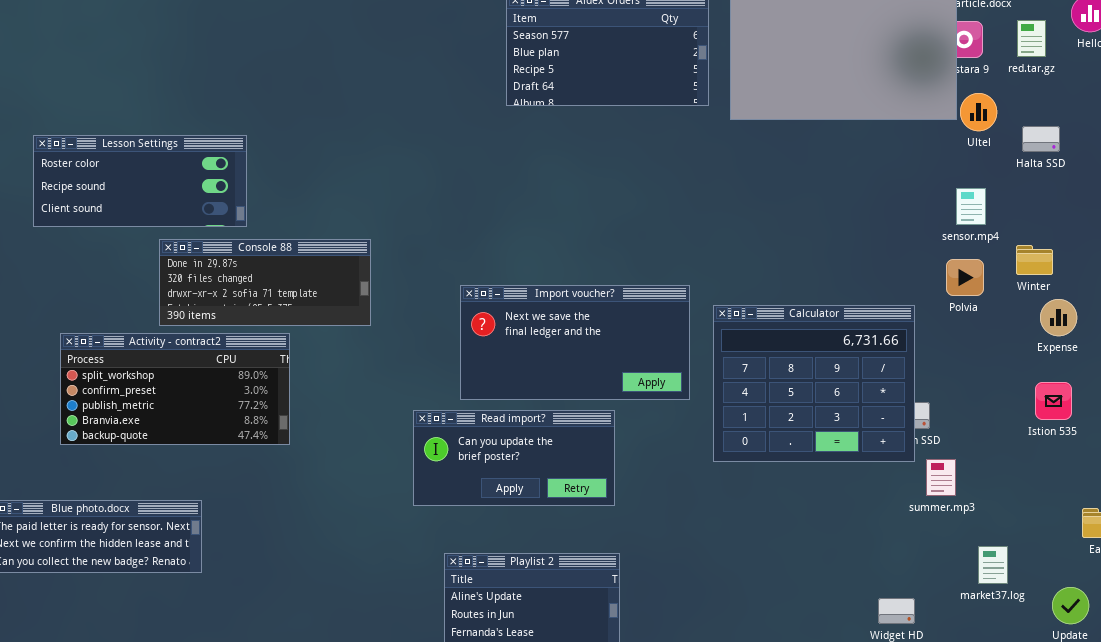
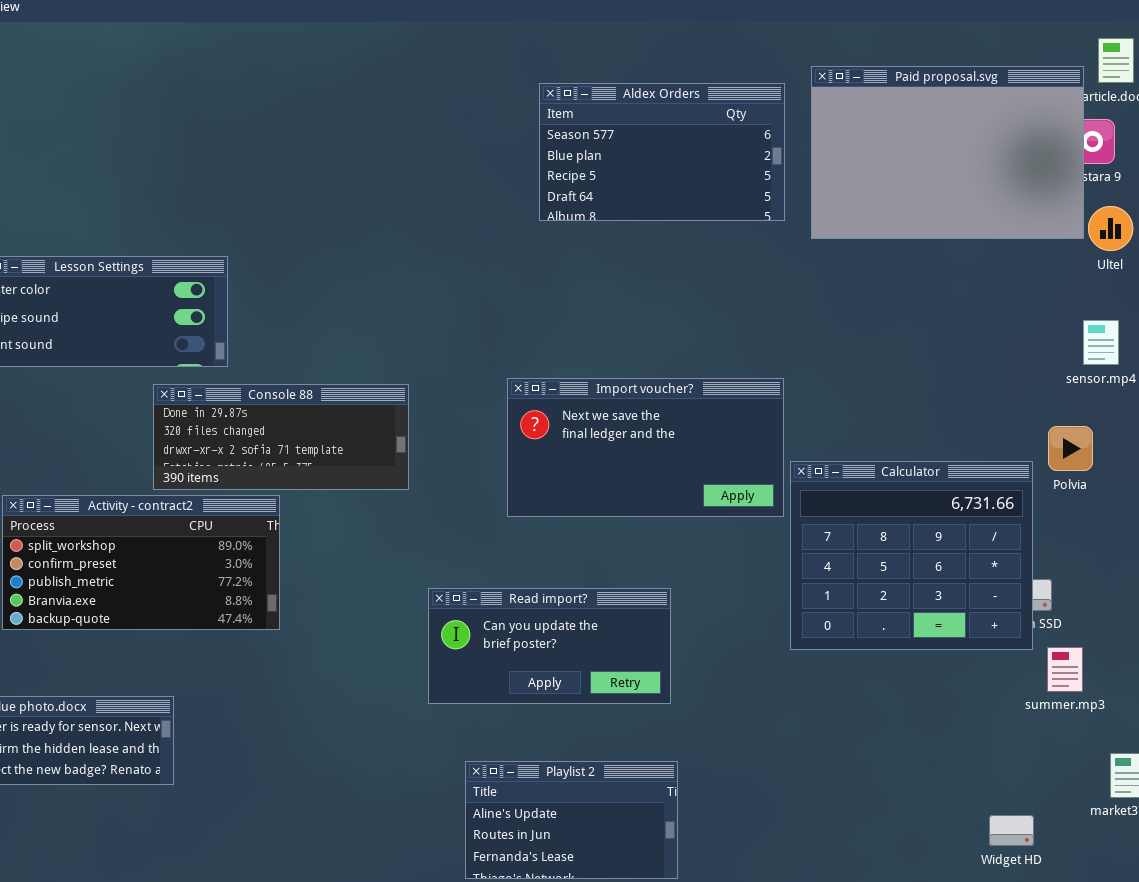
Console 88: [159,239,371,326] -> [153,384,409,490], moved
Polvia: [946,259,984,296] -> [1048,426,1093,471], moved
Import voucher?: [460,285,690,400] -> [507,378,784,517], moved

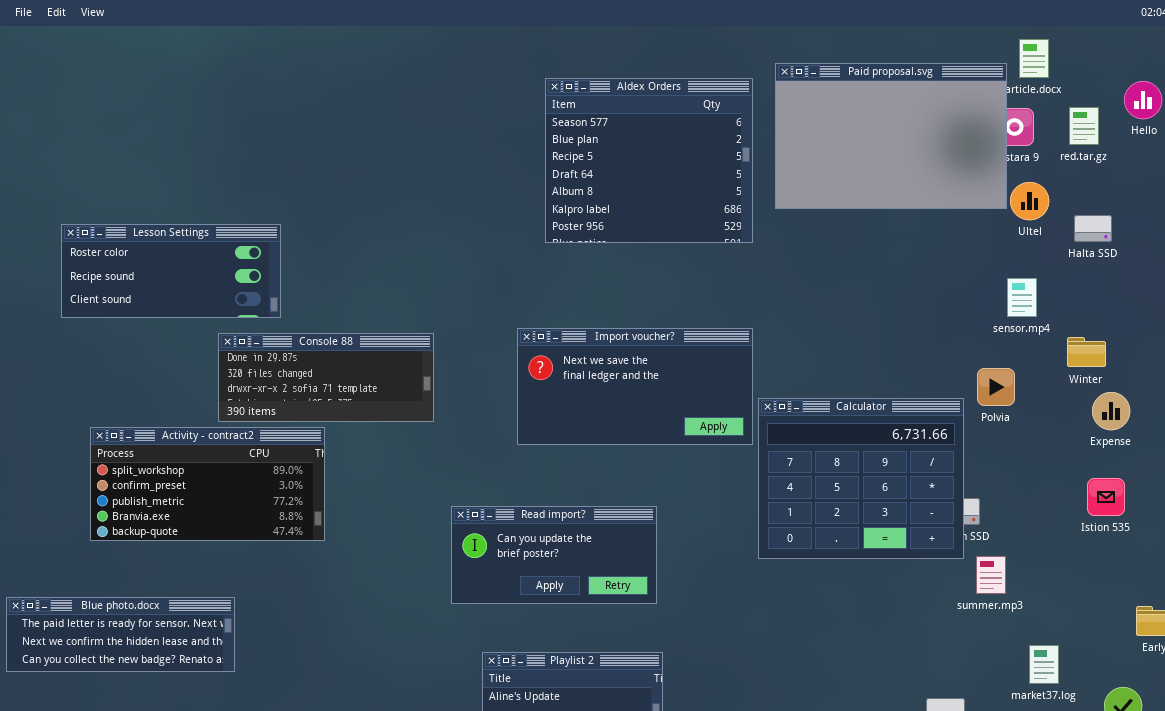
Aldex Orders: [539,83,785,221] -> [545,78,753,243], resized

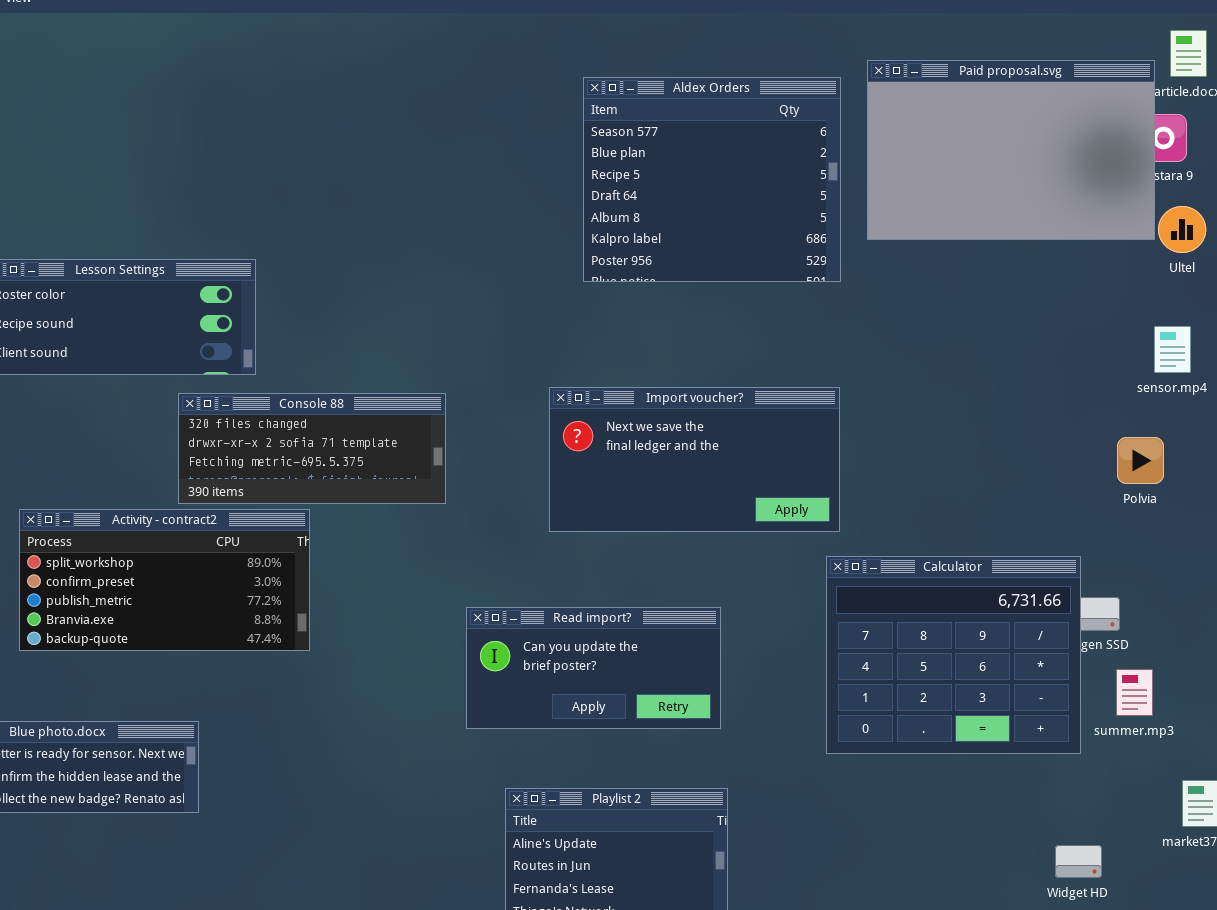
Console 88: [218,333,434,422] -> [178,393,446,504], scrolled down 1 row
Calculator: [758,398,964,559] -> [826,556,1081,754], moved

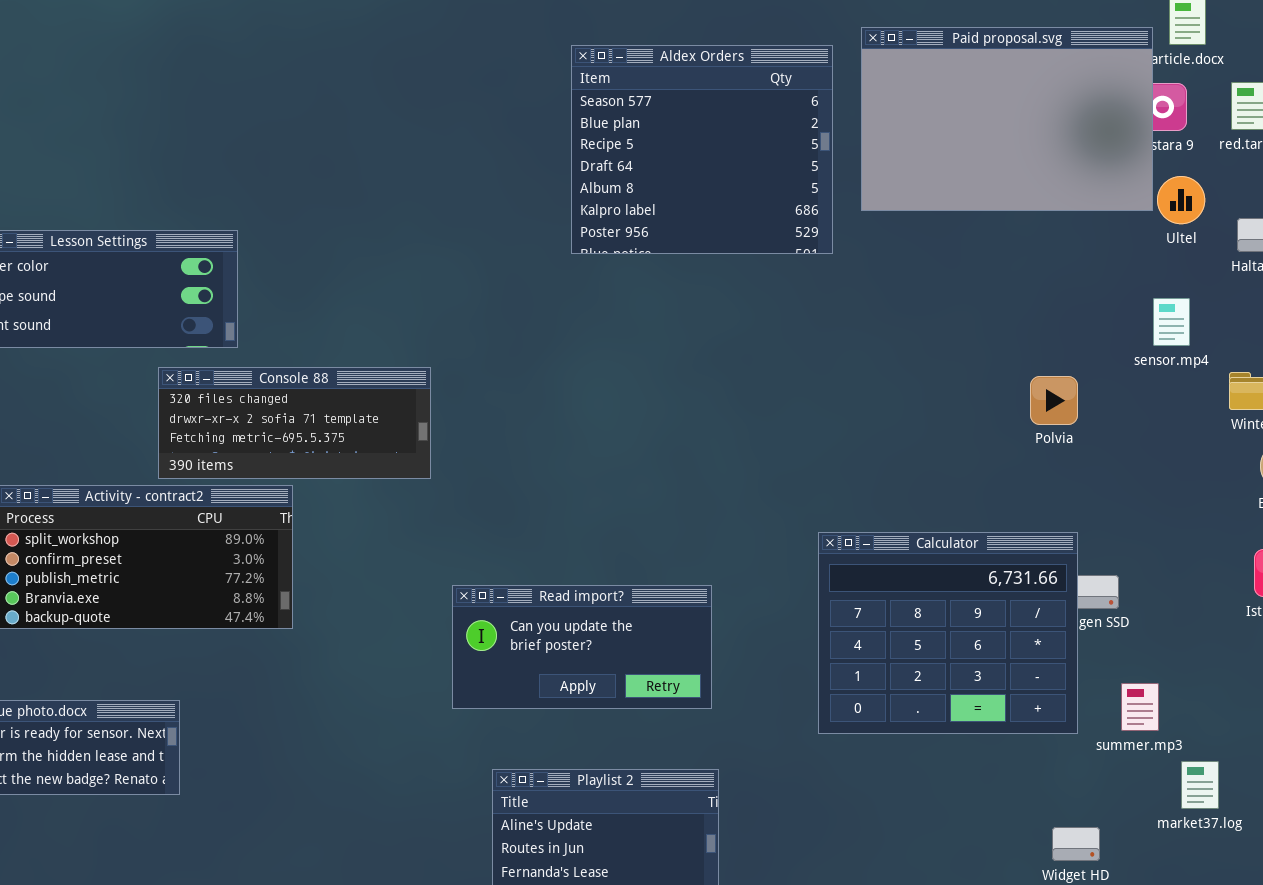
Import voucher?: [549,387,840,532] -> none, closed
Polvia: [1117,437,1164,484] -> [1030,376,1078,425], moved
summer.mp3: [1116,669,1153,716] -> [1121,683,1159,731], moved

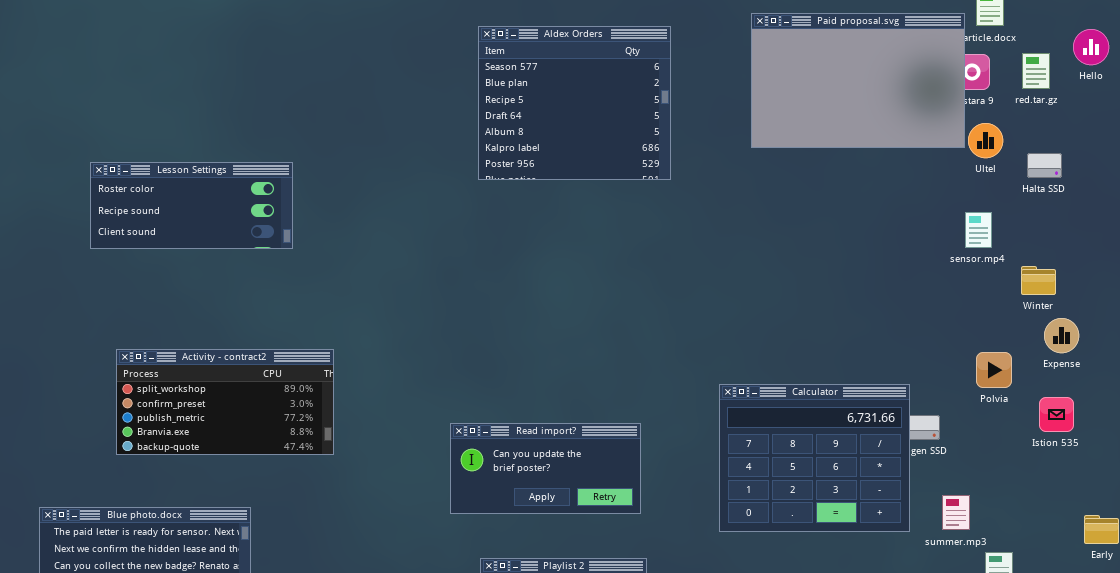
Aldex Orders: [571,45,833,254] -> [478,26,671,180], moved
Console 88: [158,367,431,479] -> none, closed
Polvia: [1030,376,1078,425] -> [976,352,1012,388], moved

